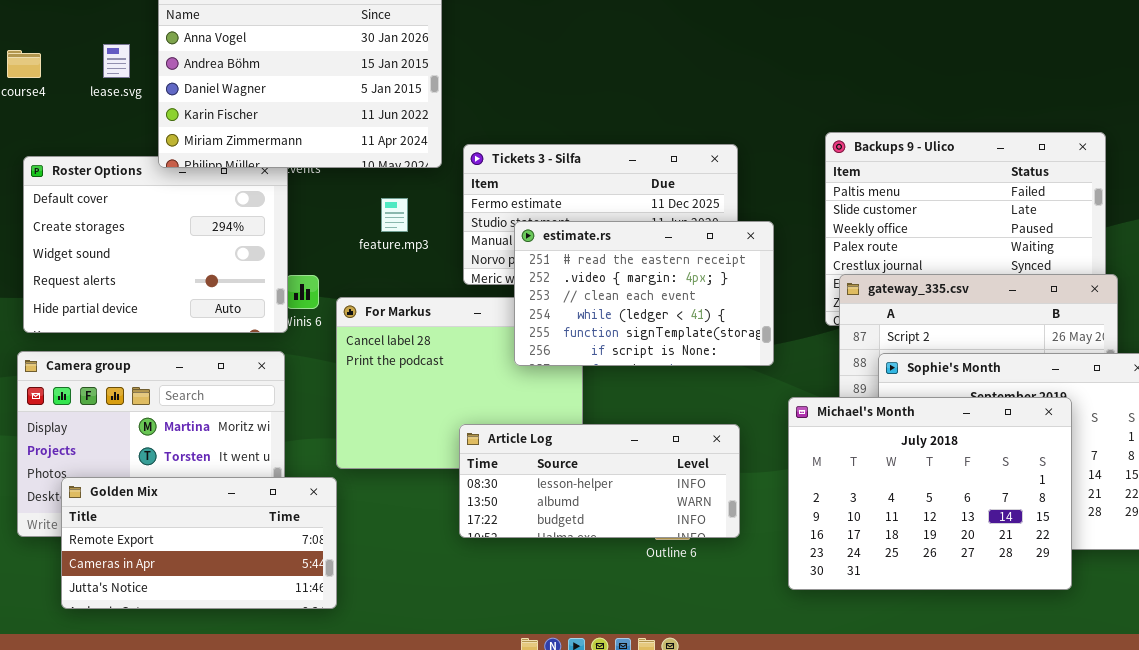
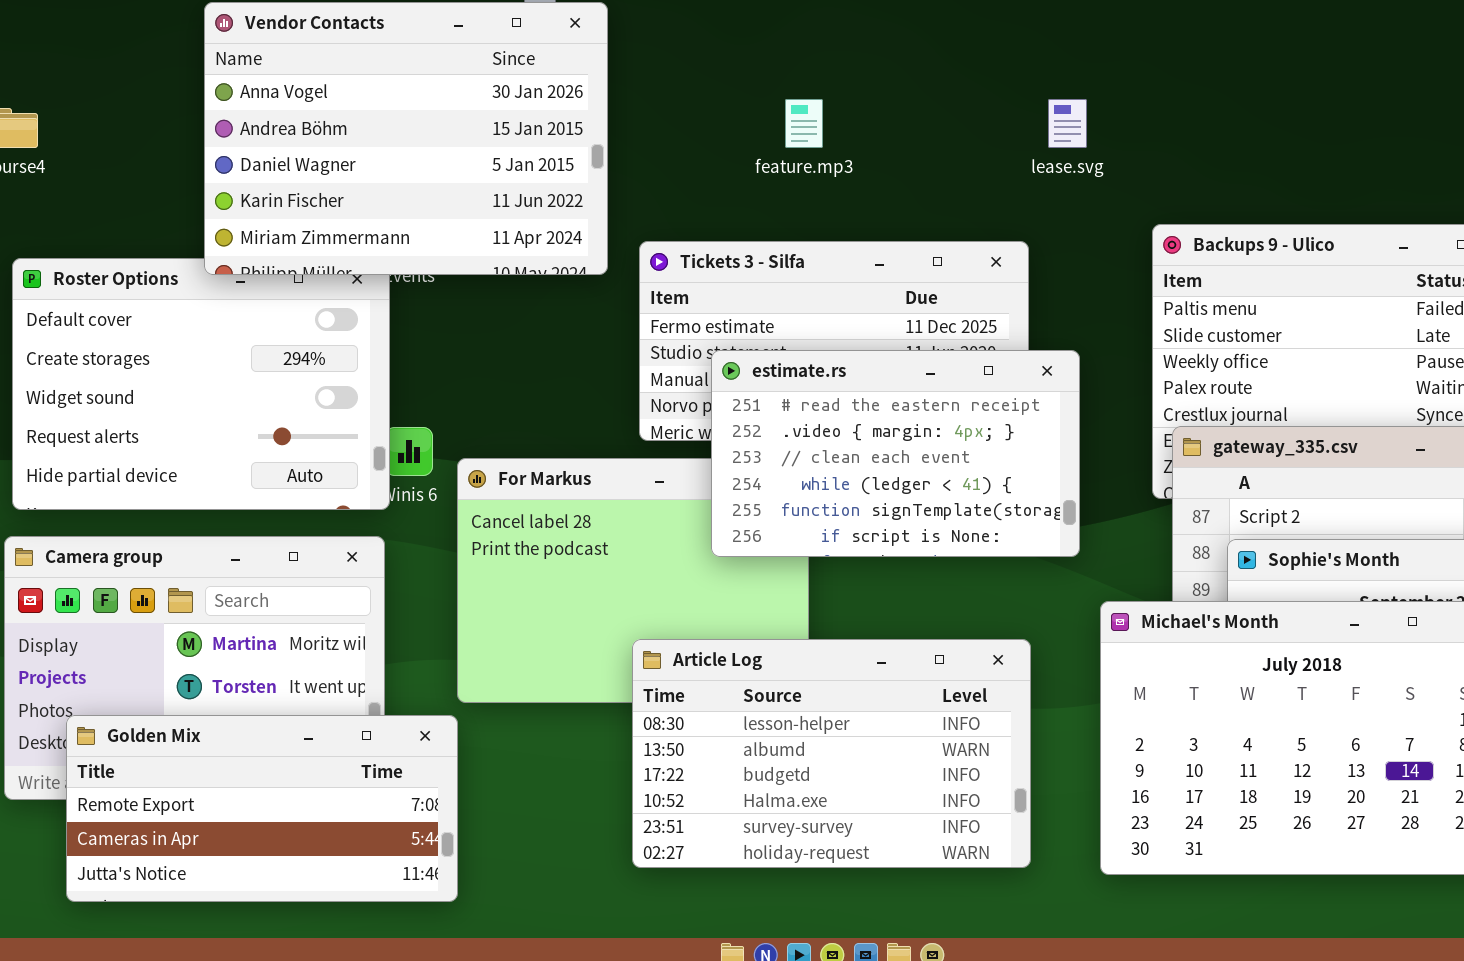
lease.svg: [103,44,130,78] -> [1048,99,1087,148], moved
feature.mp3: [381,198,408,232] -> [785,99,823,148], moved
Article Log: [459,424,740,538] -> [632,639,1031,868], resized

